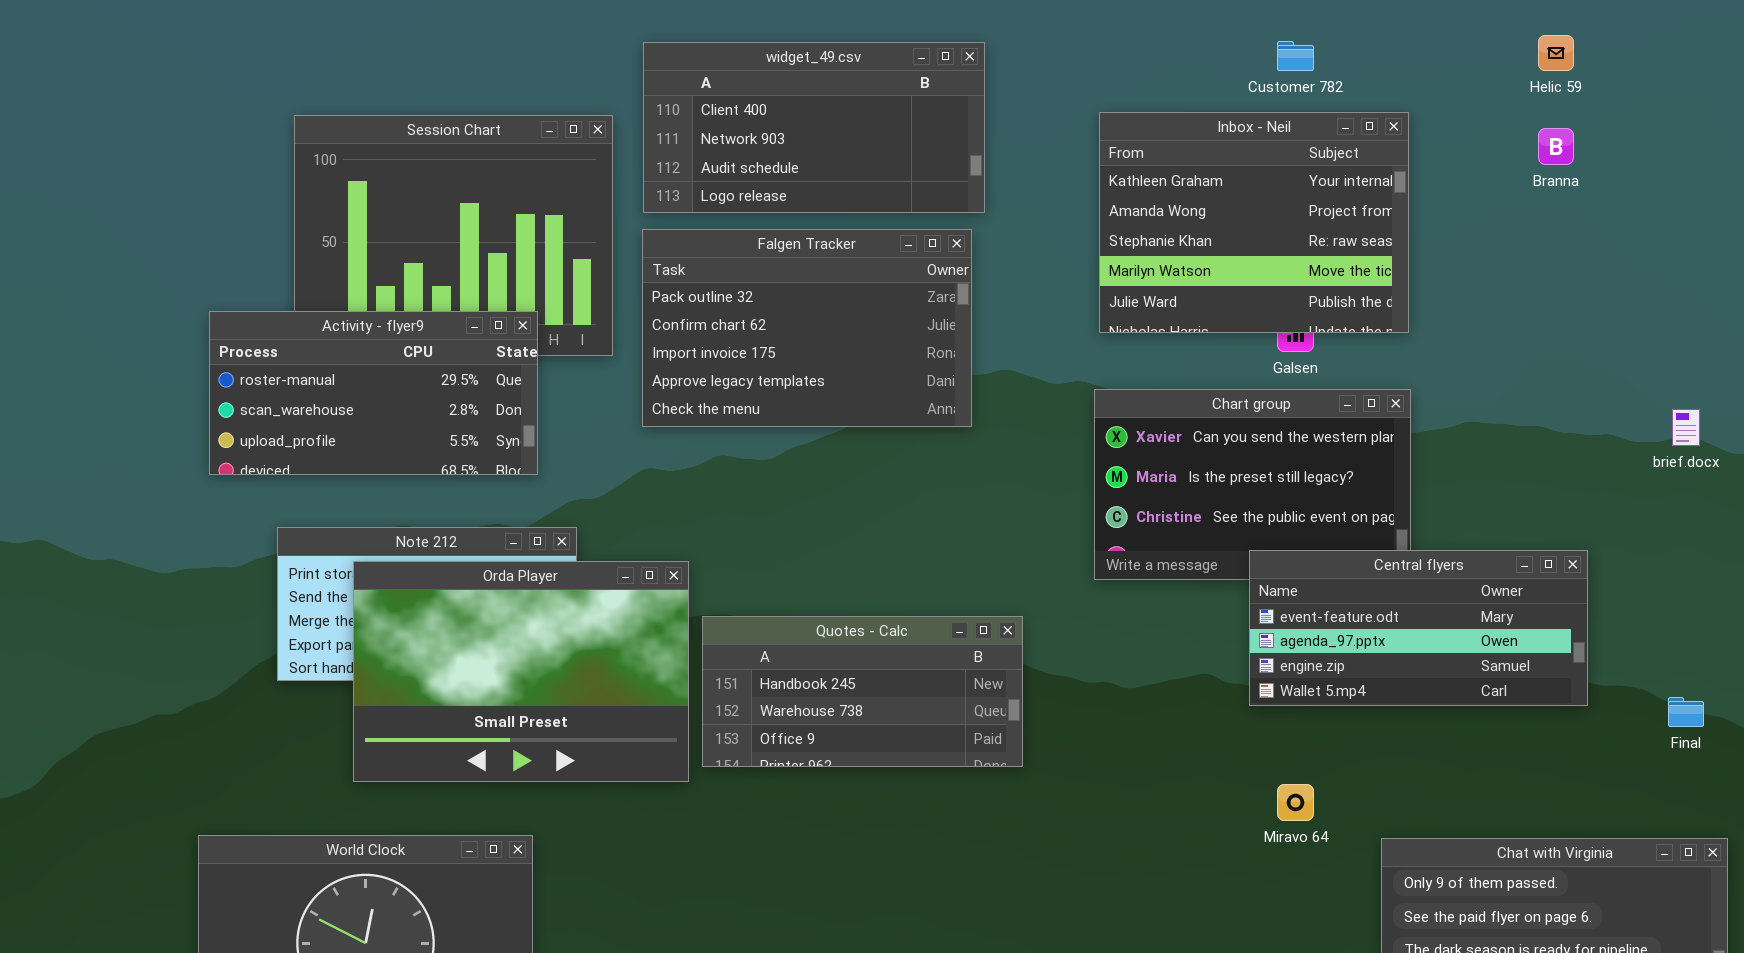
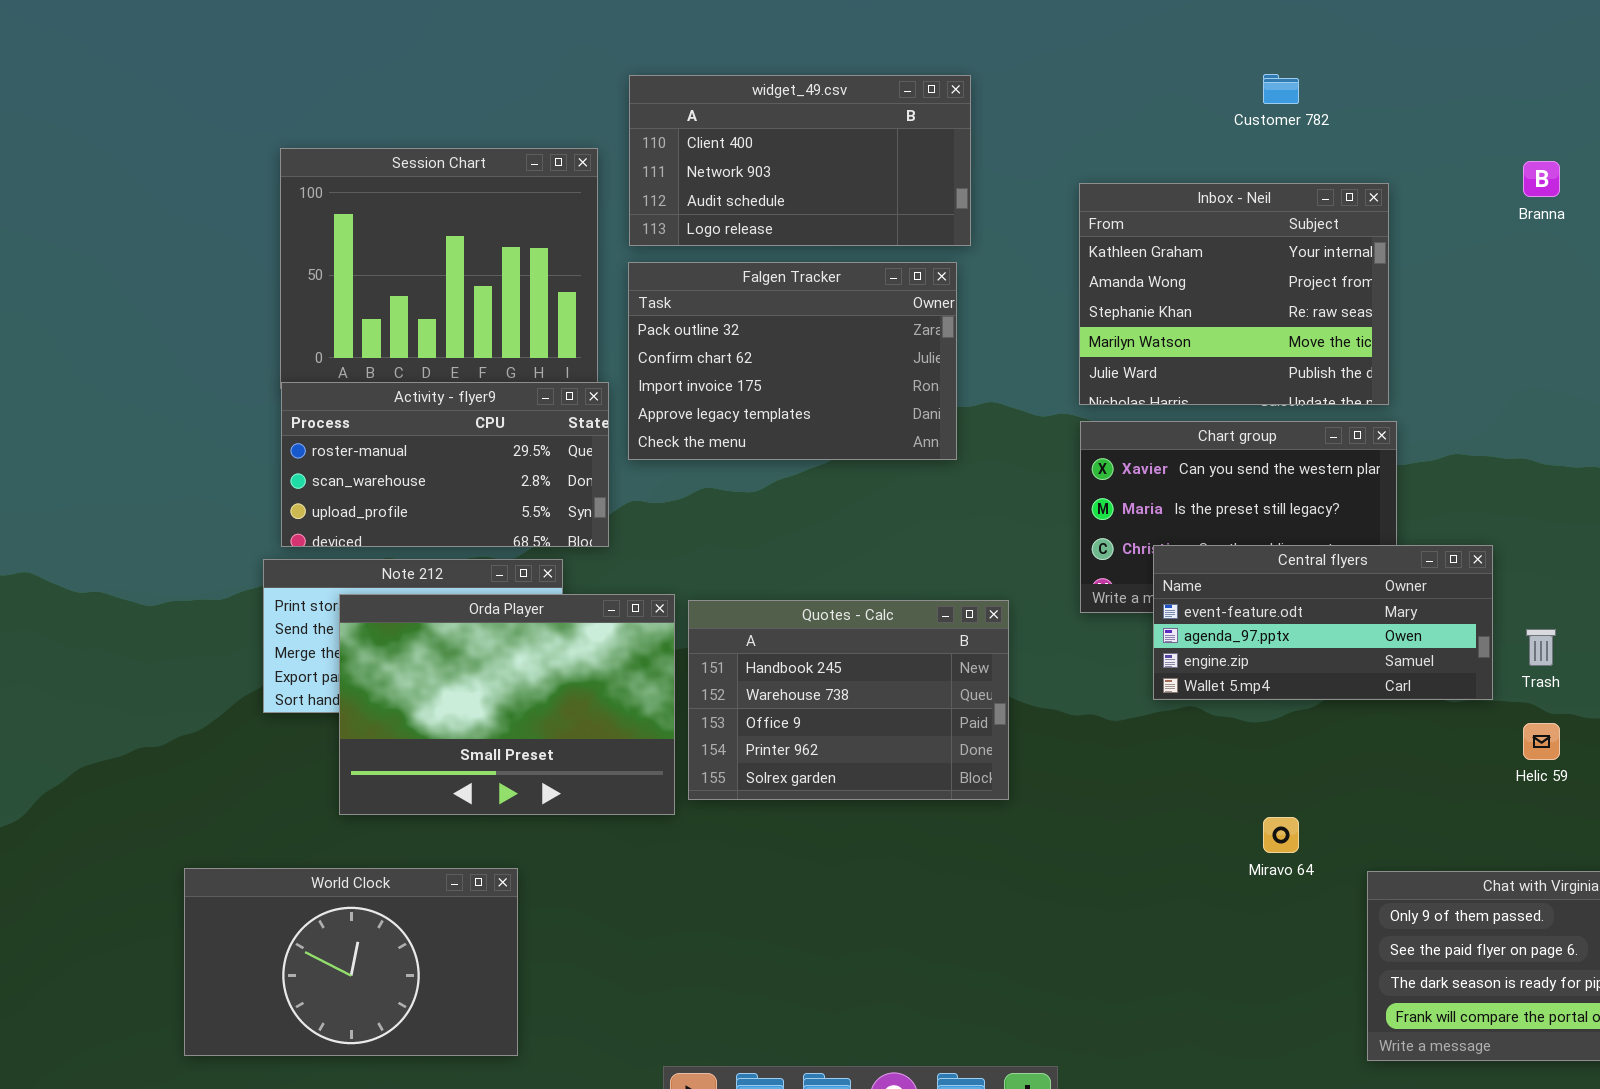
Helic 59: [1538,35,1574,71] -> [1523,723,1560,760], moved
Inbox - Neil: [1099,112,1409,333] -> [1079,183,1389,405], moved
Activity - flyer9: [209,311,538,475] -> [281,382,609,547], moved
Central flyers: [1249,550,1588,706] -> [1153,545,1493,700], moved
Quotes - Calc: [702,616,1023,767] -> [688,600,1009,800], resized

